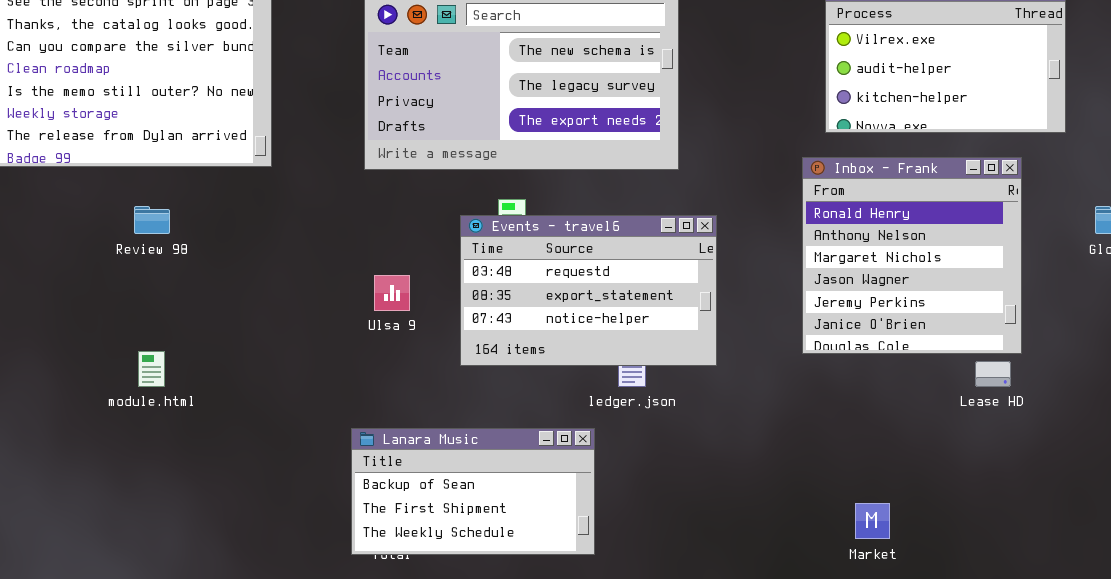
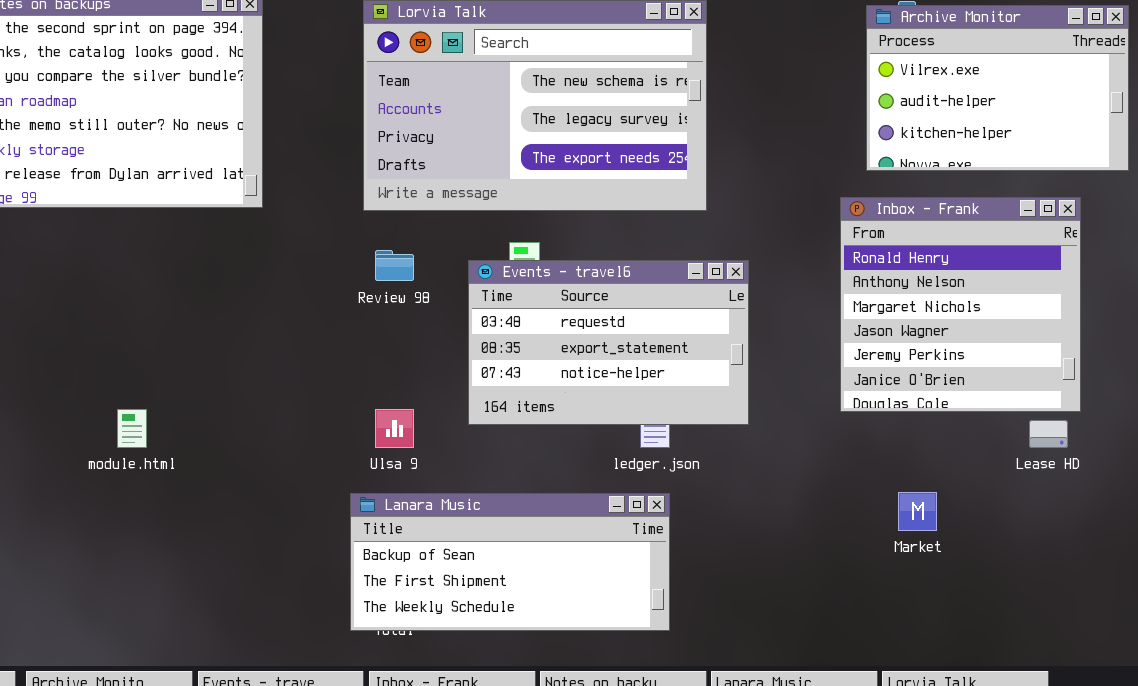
Review 98: [134,206,170,234] -> [375,250,414,281], moved
Ulsa 9: [374,275,410,311] -> [375,409,414,448], moved
Lanara Music: [351,428,595,555] -> [350,493,670,631], resized
Market: [855,503,890,539] -> [898,492,937,531], moved

